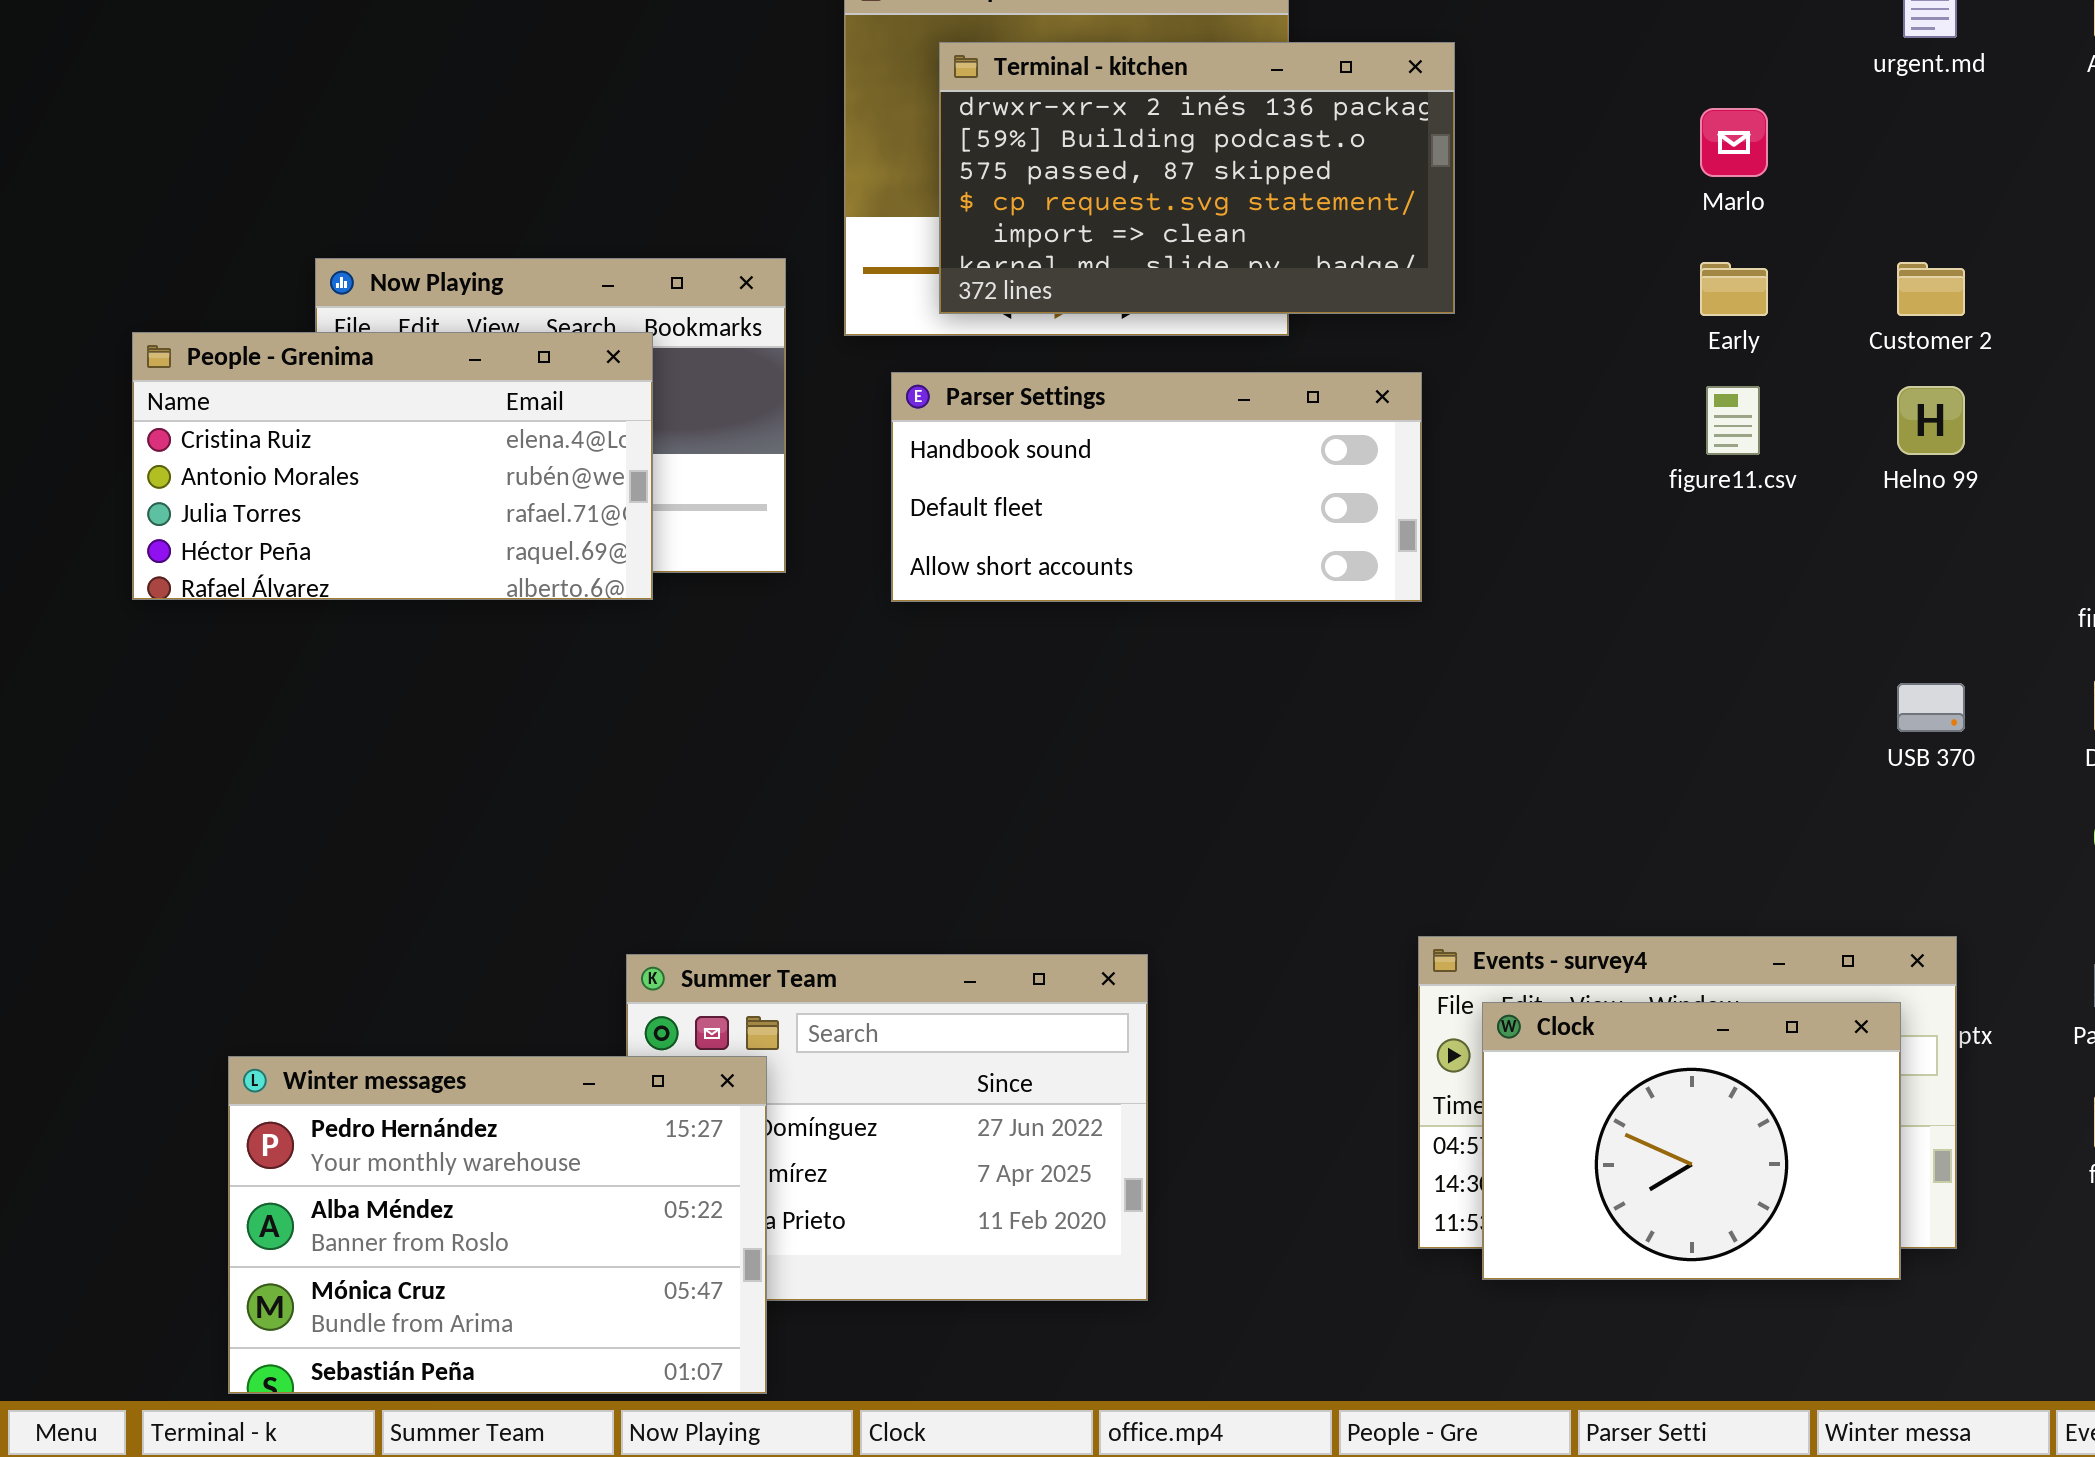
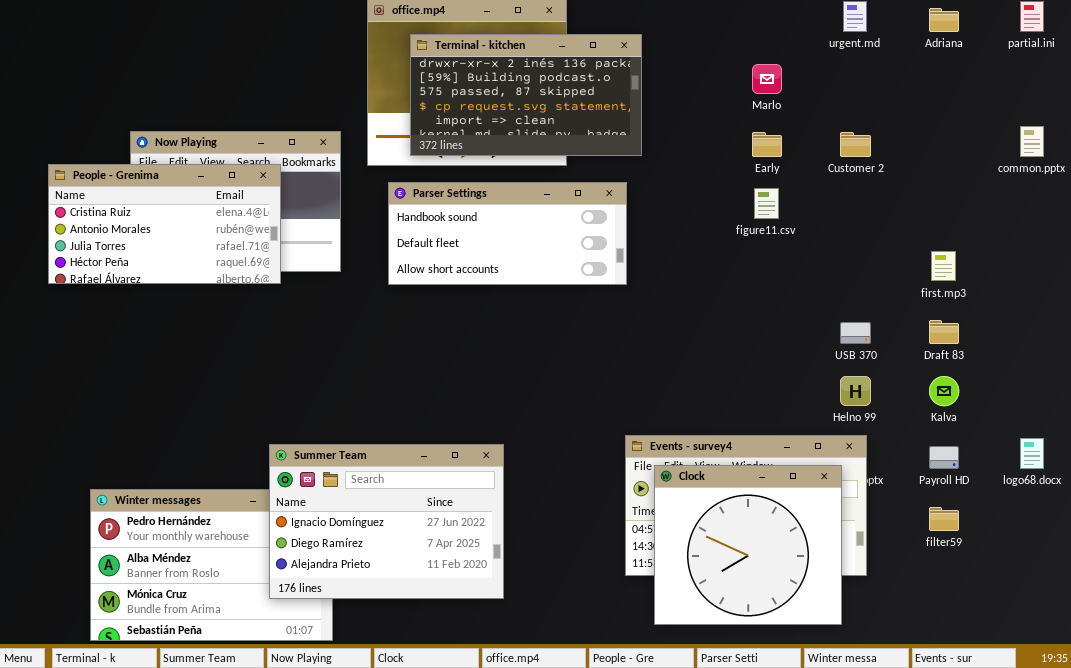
Helno 99: [1897,386,1965,455] -> [840,376,871,406], moved
Summer Team: [626,954,1148,1301] -> [269,444,504,599], raised
Clock: [1482,1002,1901,1280] -> [654,465,842,625], resized

